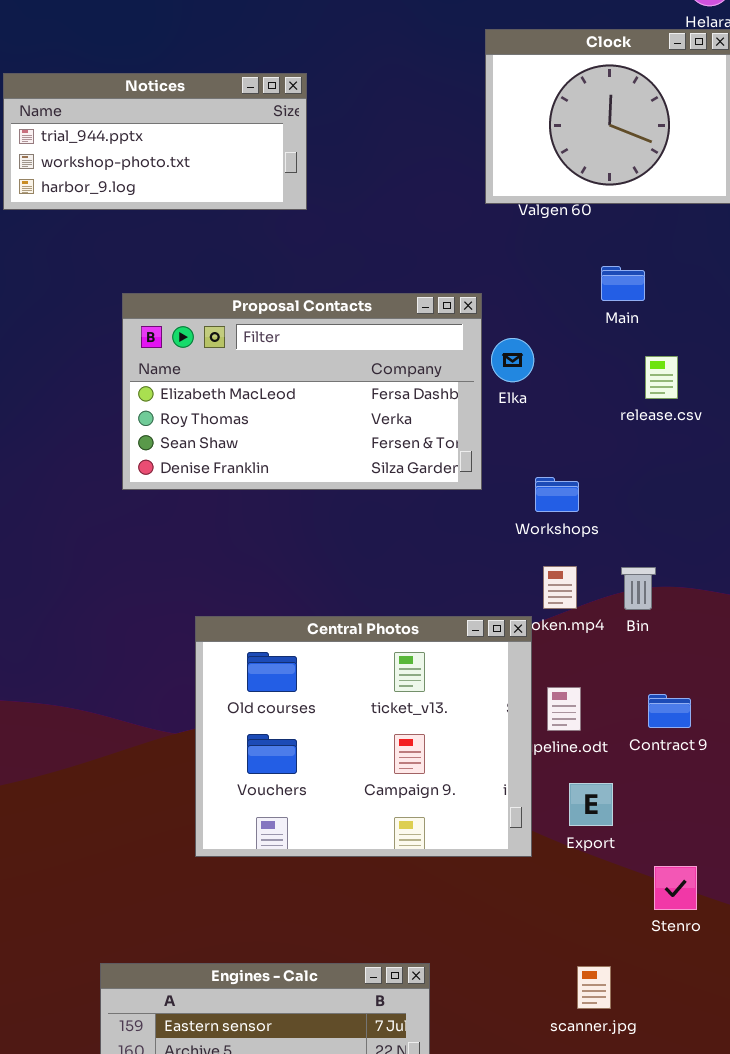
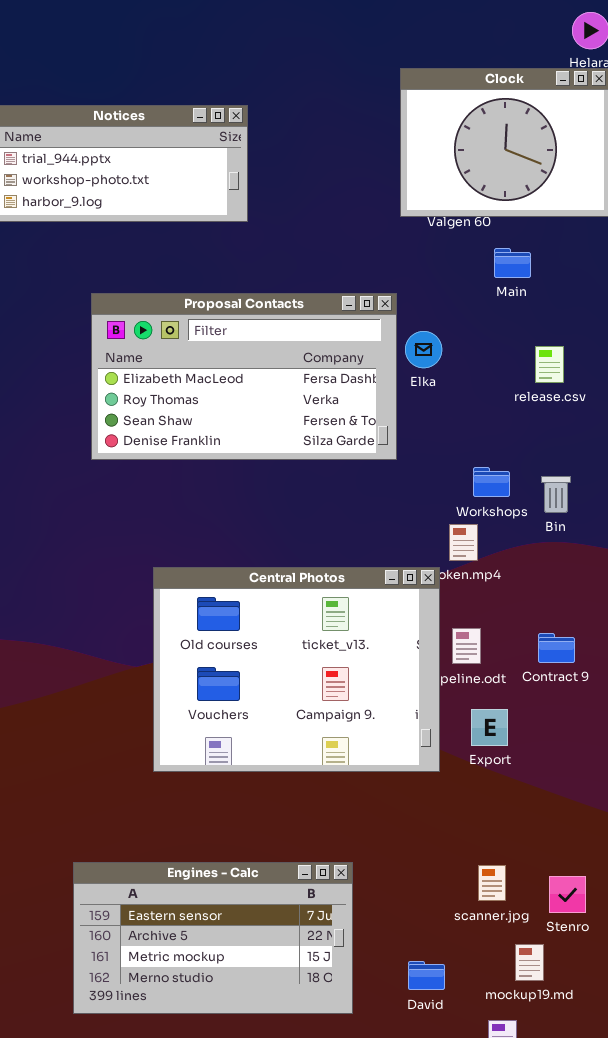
Main: [601,266,645,301] -> [494,248,531,278], moved
Workshops: [535,477,579,512] -> [473,467,510,497], moved
Bin: [621,567,656,610] -> [541,476,571,513], moved
Stenro: [654,866,697,910] -> [549,876,586,913], moved

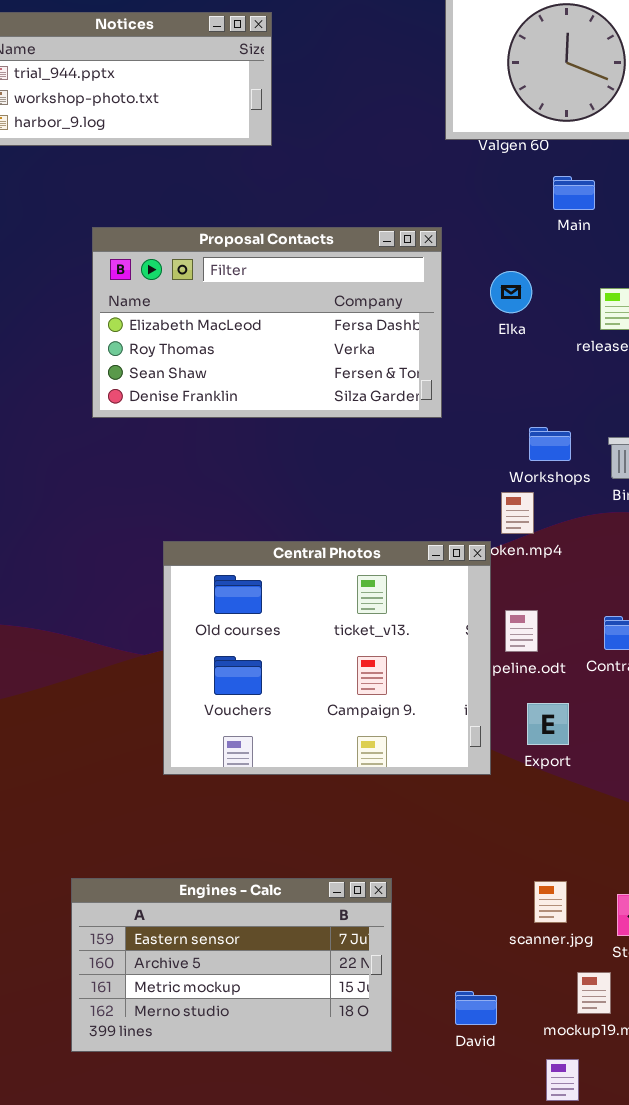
Elka: [405,331,442,368] -> [490,271,532,313], moved

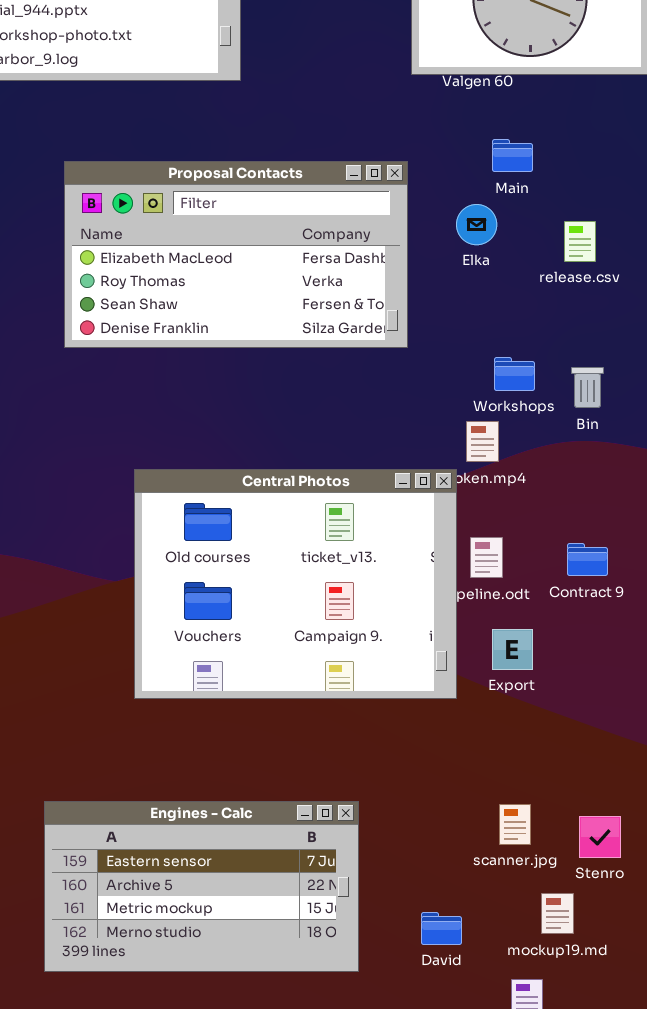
Main: [553,176,595,210] -> [492,139,533,172], moved

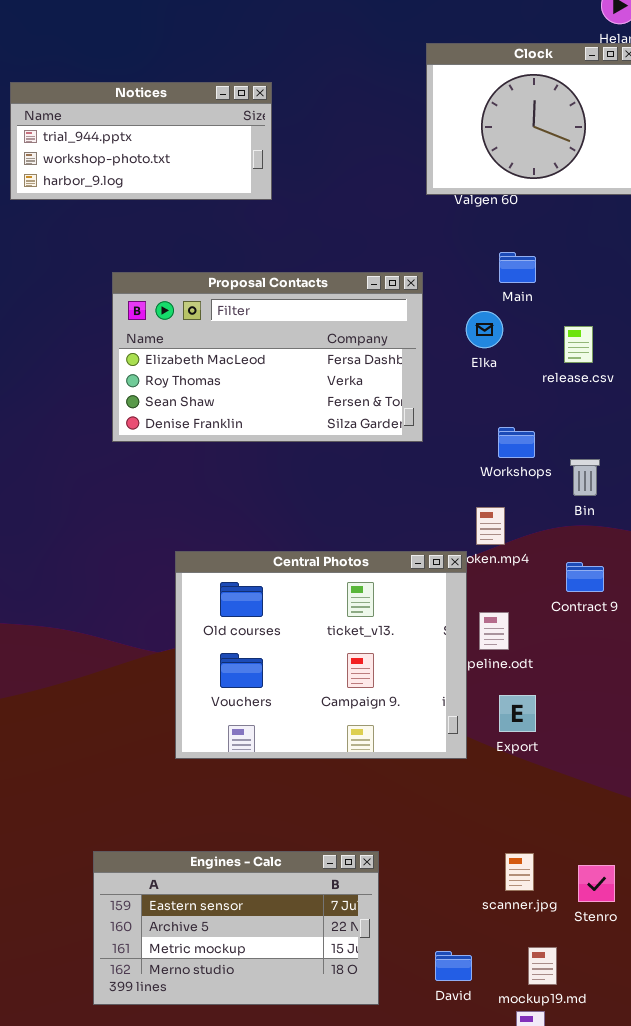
Workshops: [494,357,535,391] -> [498,427,535,458], moved
Contract 9: [567,543,608,576] -> [566,562,604,592], moved
mockup19.md: [541,893,574,934] -> [528,947,557,985], moved

